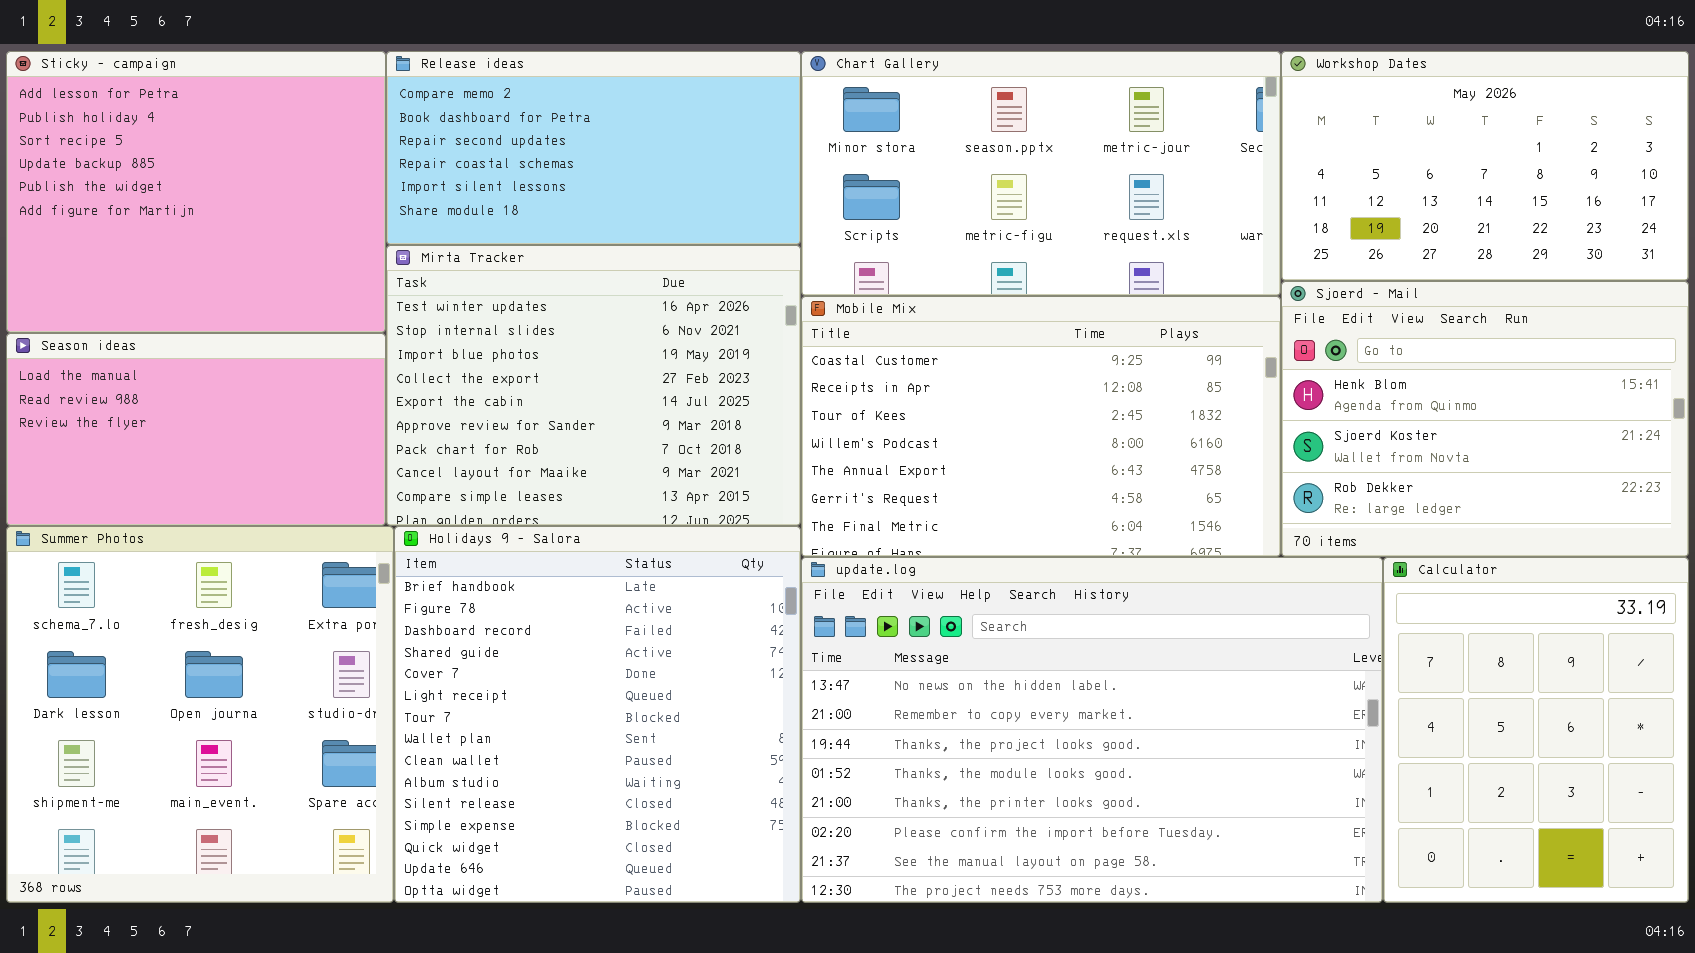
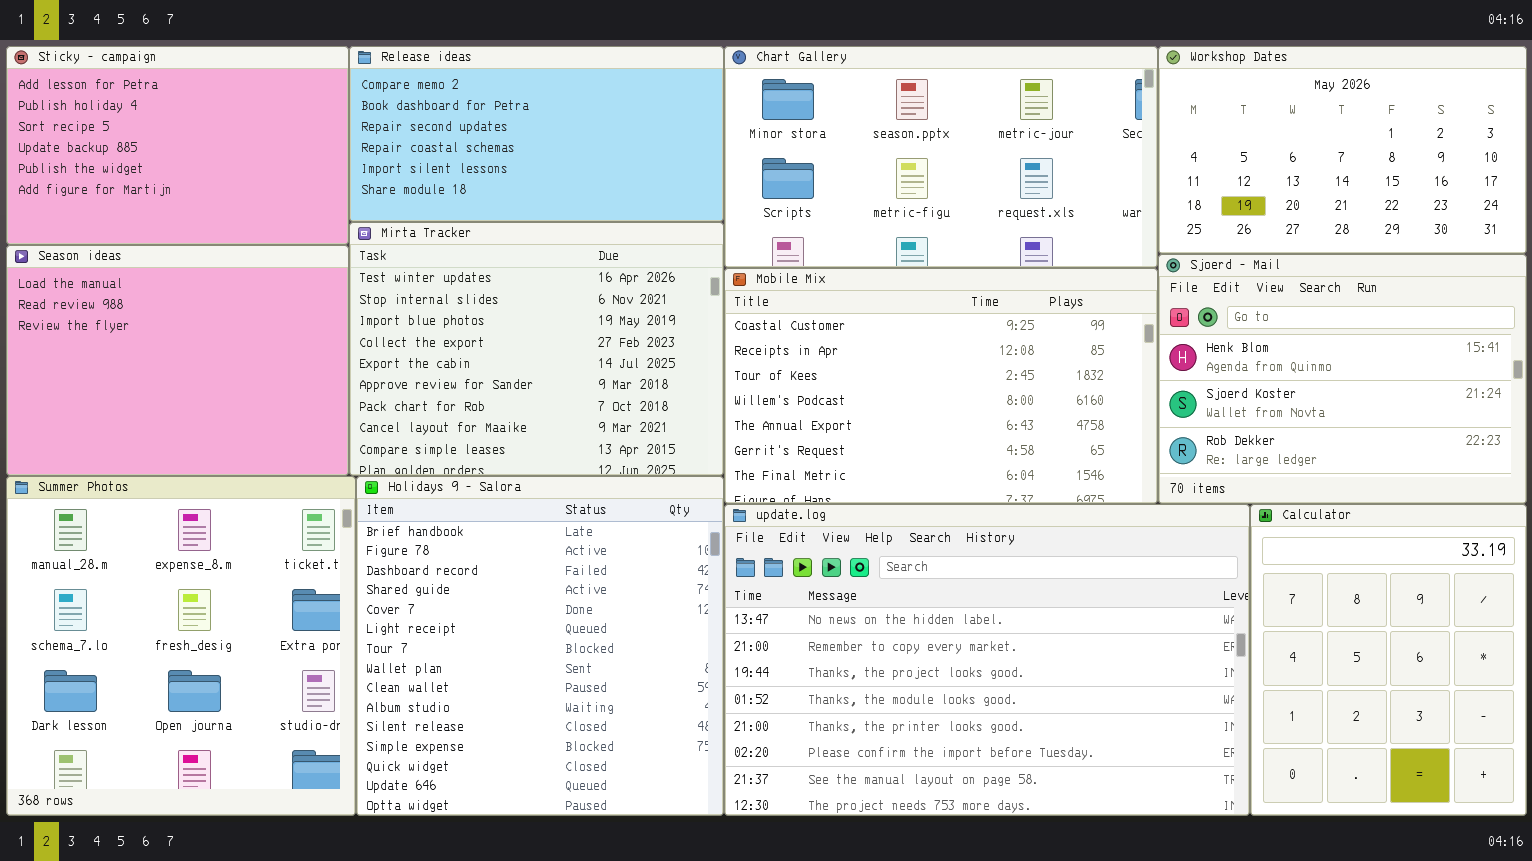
Sticky - campaign: [6,51,386,333] -> [6,46,349,245], resized
Season ideas: [6,333,386,526] -> [6,245,349,476], resized
Summer Photos: [6,526,394,903] -> [6,476,356,816], scrolled up 1 row

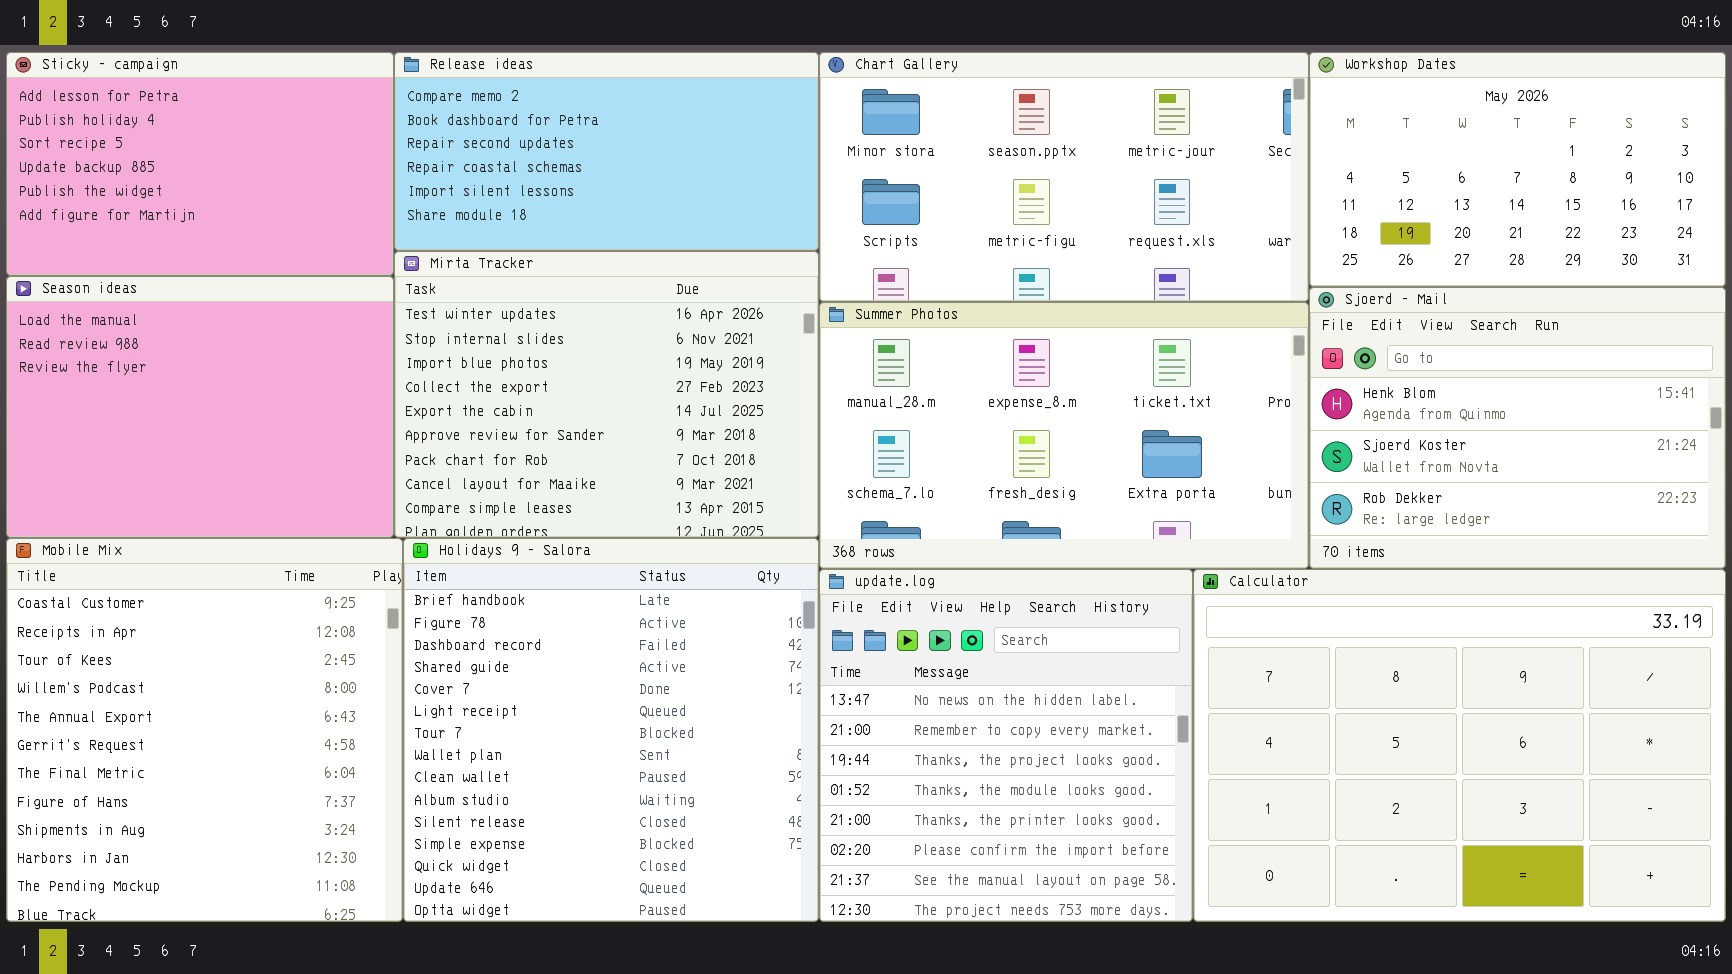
Mobile Mix: [724,268,1158,504] -> [6,538,403,922], moved, resized
Summer Photos: [6,476,356,816] -> [819,302,1309,569], moved, resized
update.log: [724,504,1250,816] -> [819,569,1193,922], resized
Calculator: [1250,504,1527,816] -> [1193,569,1726,922], resized

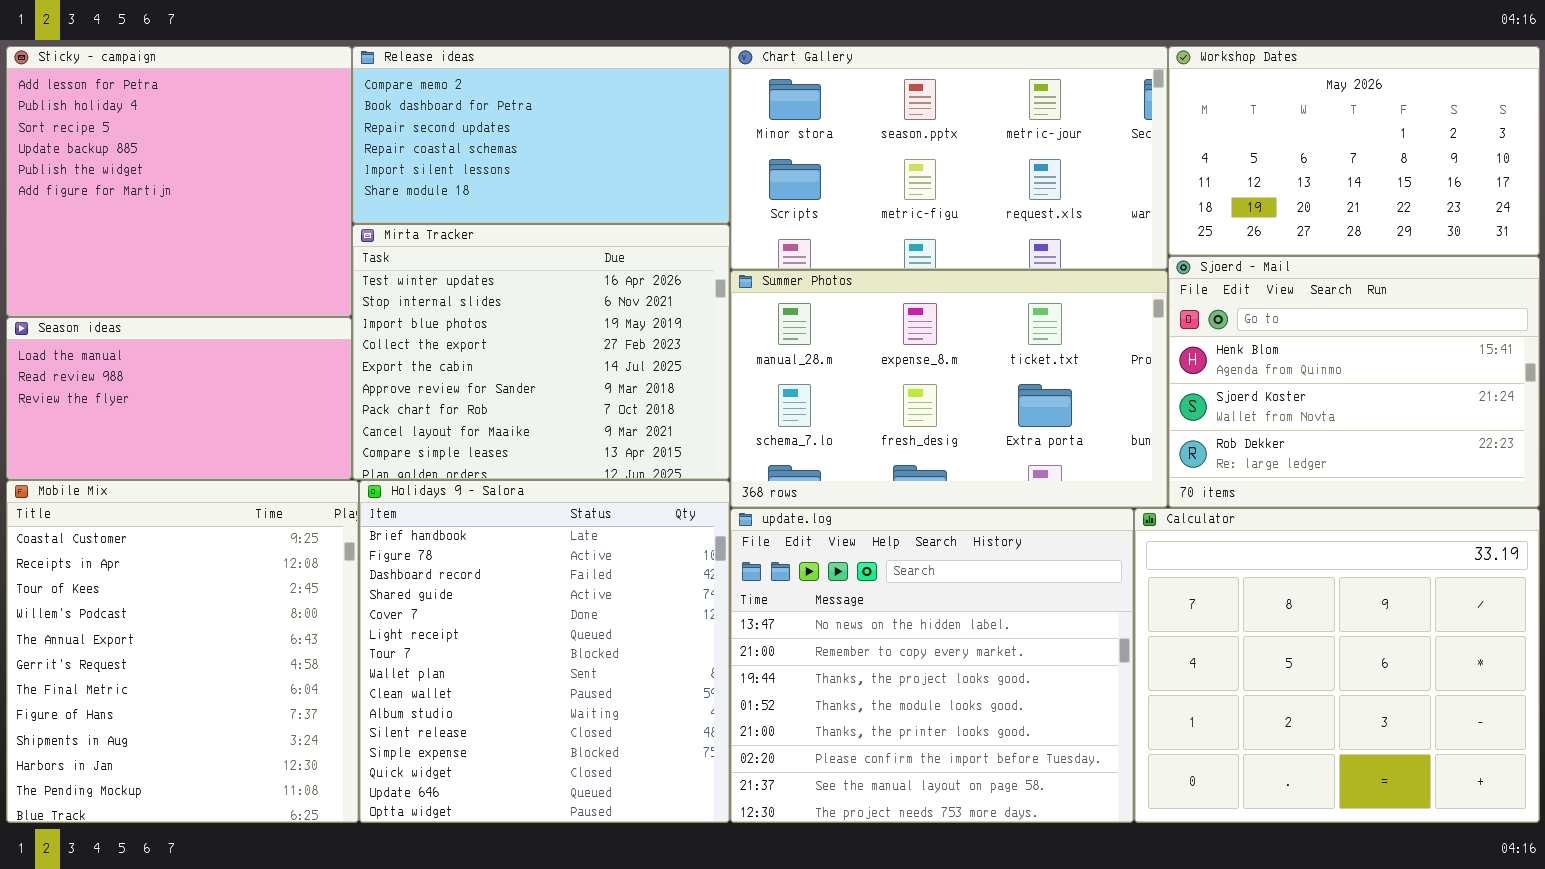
Sticky - campaign: [6,52,394,276] -> [6,46,352,317], resized
Season ideas: [6,276,394,538] -> [6,317,352,480], resized
update.log: [819,569,1193,922] -> [730,508,1134,823], resized
Calculator: [1193,569,1726,922] -> [1134,508,1540,823], resized

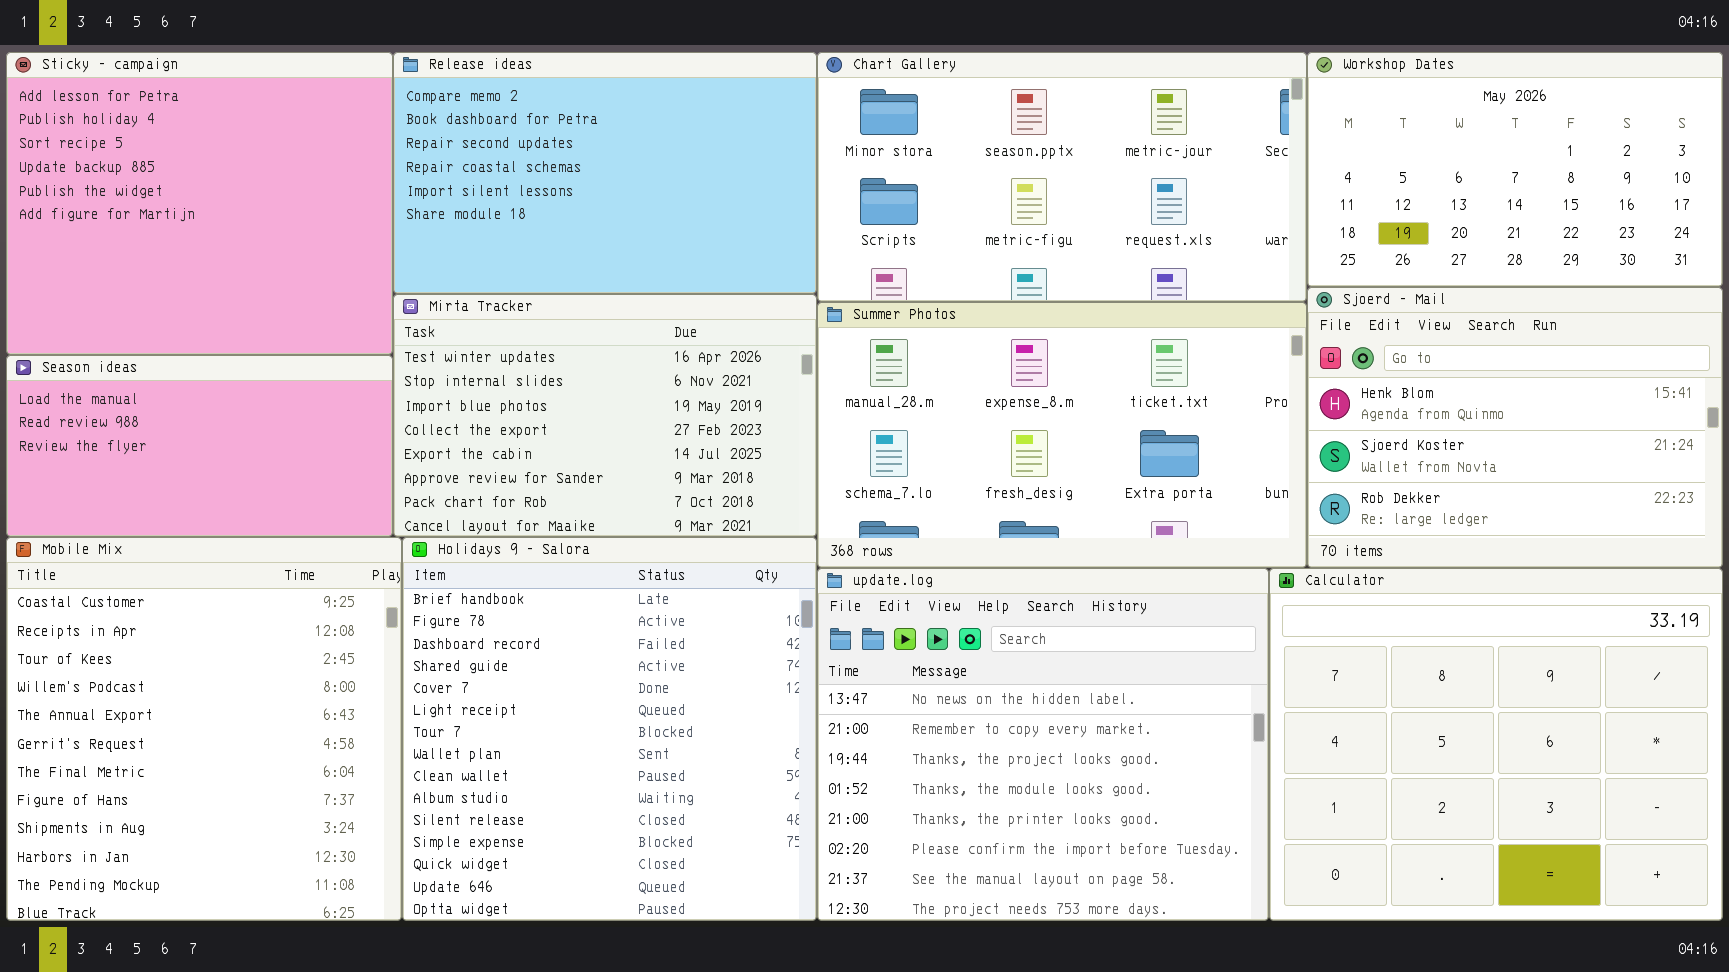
Release ideas: [352,46,730,224] -> [393,52,817,294], resized
Mirta Tracker: [352,224,730,480] -> [393,294,817,537], resized

